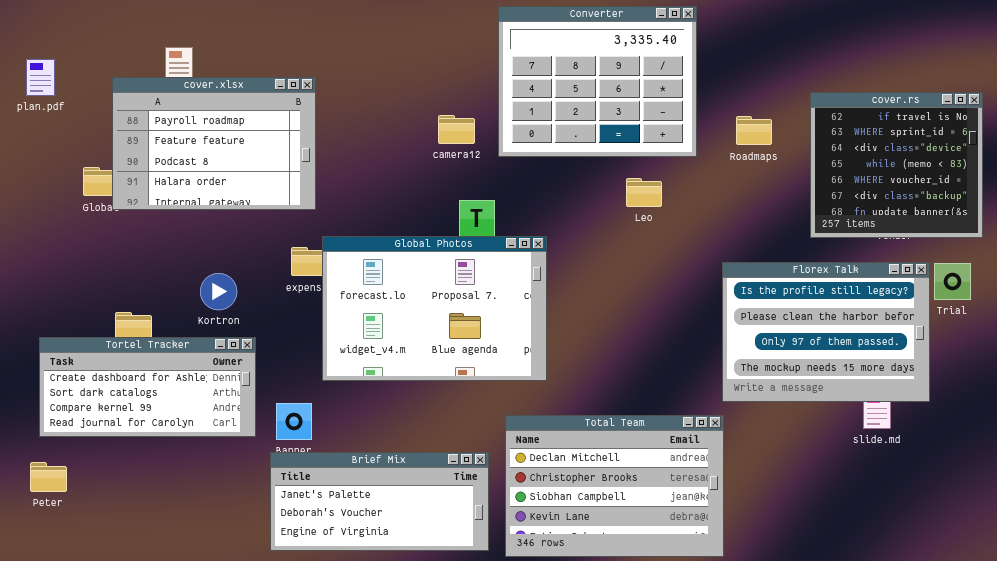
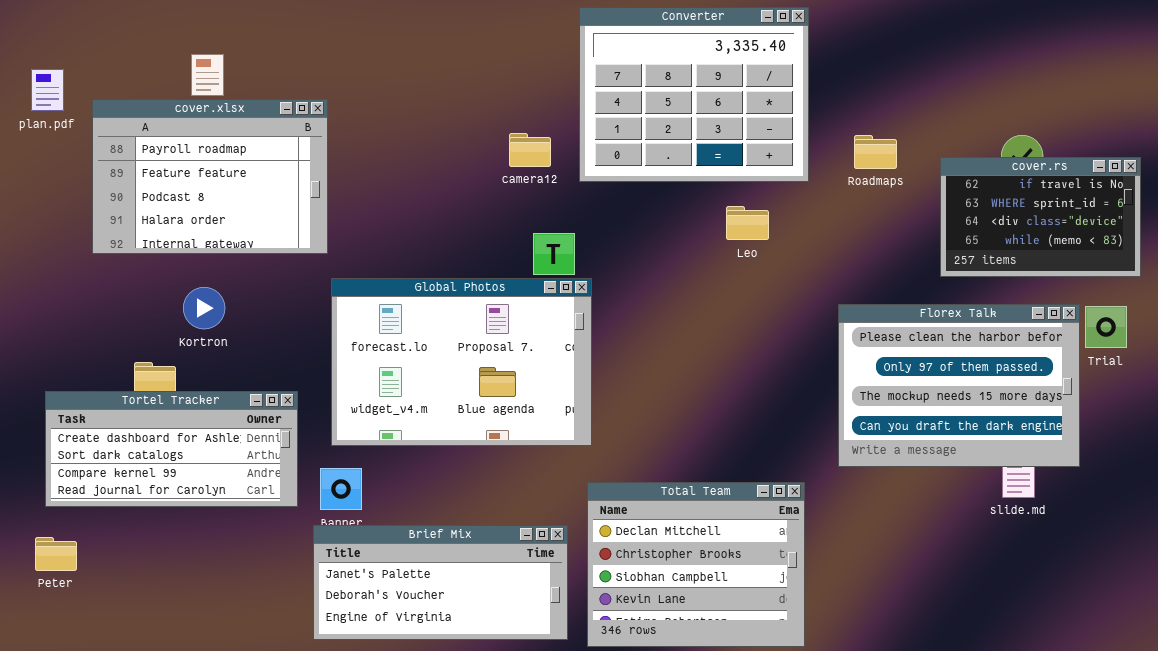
cover.xlsx: [112,77,316,210] -> [92,99,328,254], moved
cover.rs: [810,92,983,238] -> [940,157,1141,277], resized
Global Photos: [322,236,547,381] -> [331,278,592,446], moved
Florex Talk: [722,262,930,402] -> [838,304,1080,467], scrolled down 1 row
Kortron: [200,273,237,310] -> [183,287,225,329], moved
Total Team: [505,415,724,557] -> [587,482,805,647], resized

